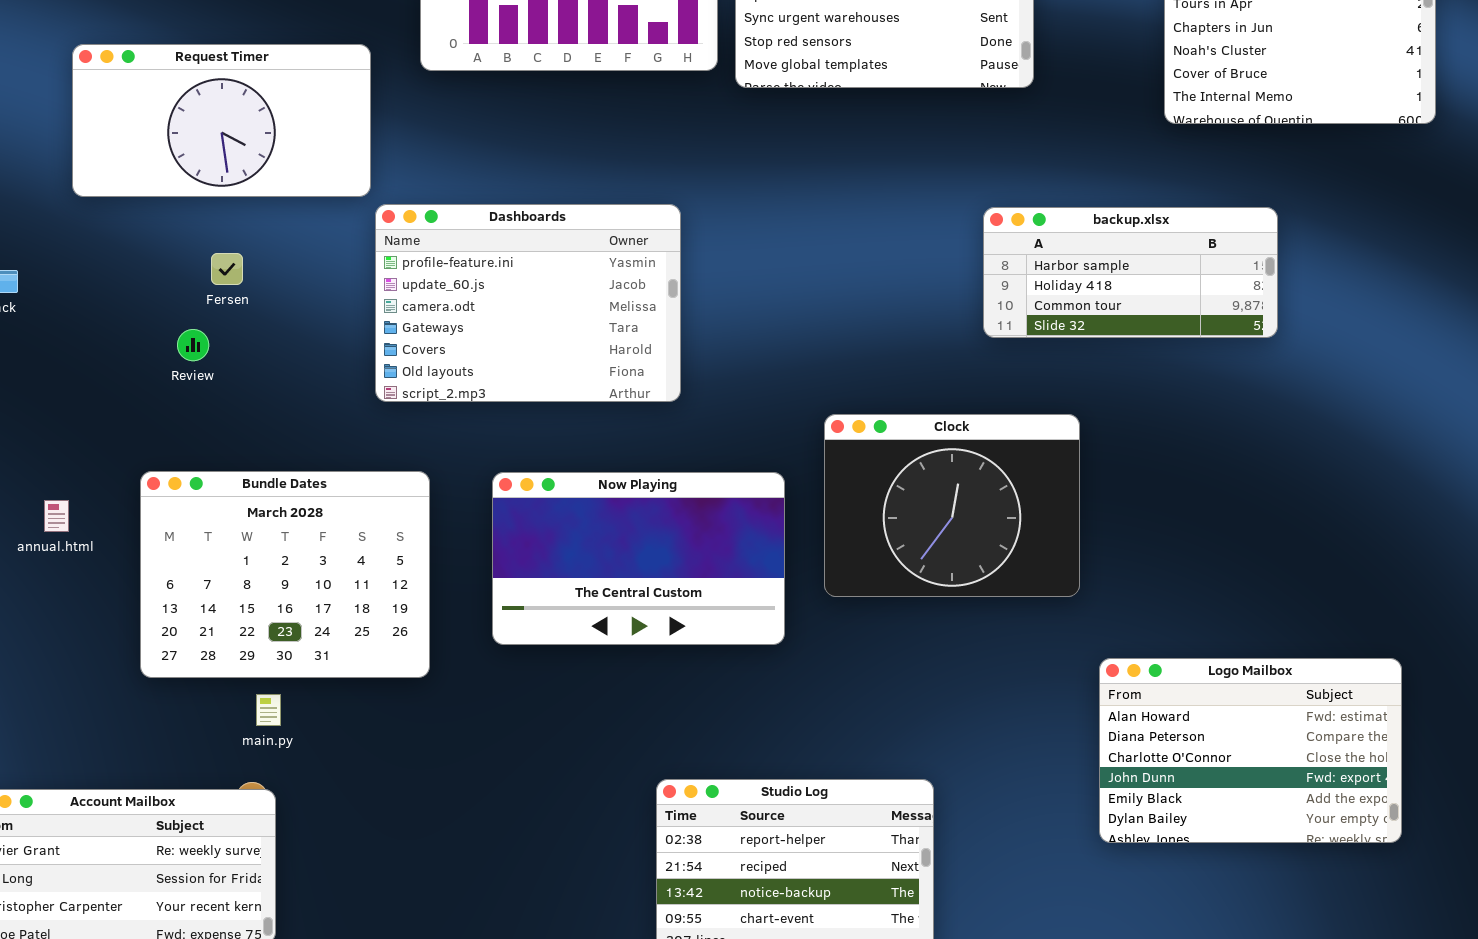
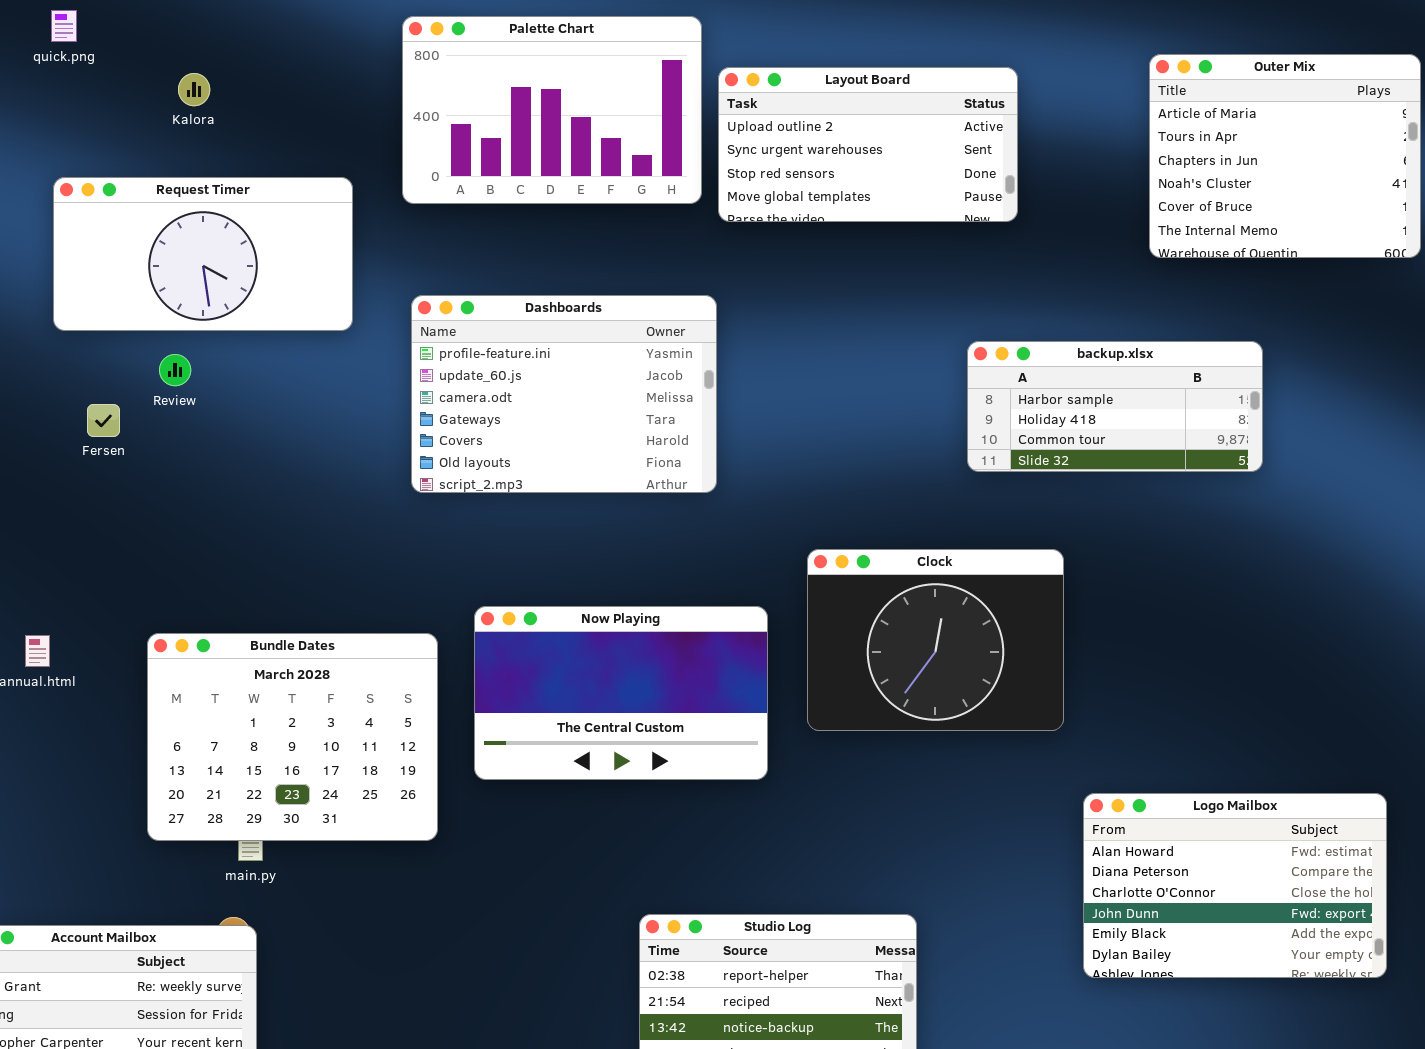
Dashboards: [375,204,681,402] -> [411,295,717,493], moved
Fersen: [211,253,243,285] -> [87,404,120,437], moved
Review: [177,329,209,361] -> [159,354,191,386], moved
Bundle Dates: [140,471,430,678] -> [147,633,438,841], moved

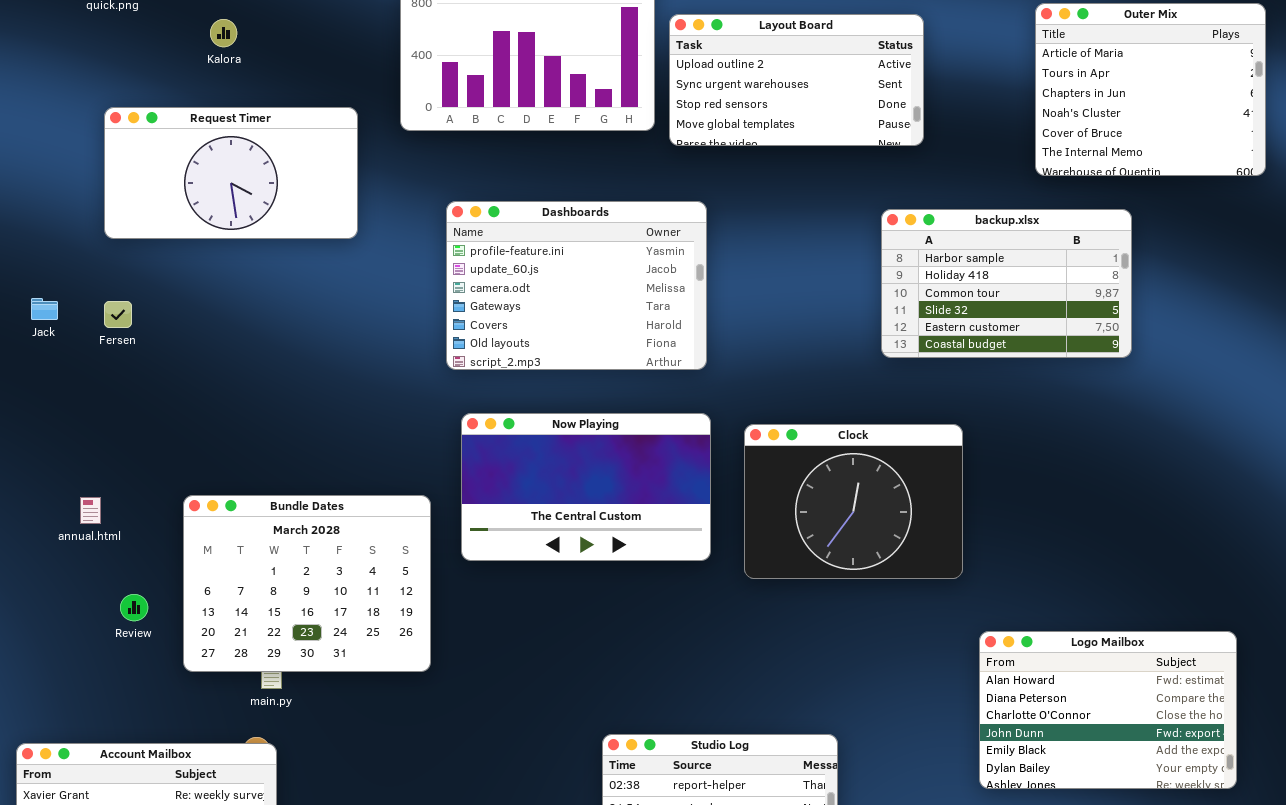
Dashboards: [411,295,717,493] -> [446,201,707,370], moved
backup.xlsx: [967,341,1263,472] -> [881,209,1132,358], resized
Review: [159,354,191,386] -> [120,594,148,621], moved
Fersen: [87,404,120,437] -> [104,301,132,328], moved
Now Playing: [474,606,768,780] -> [461,413,711,561], moved

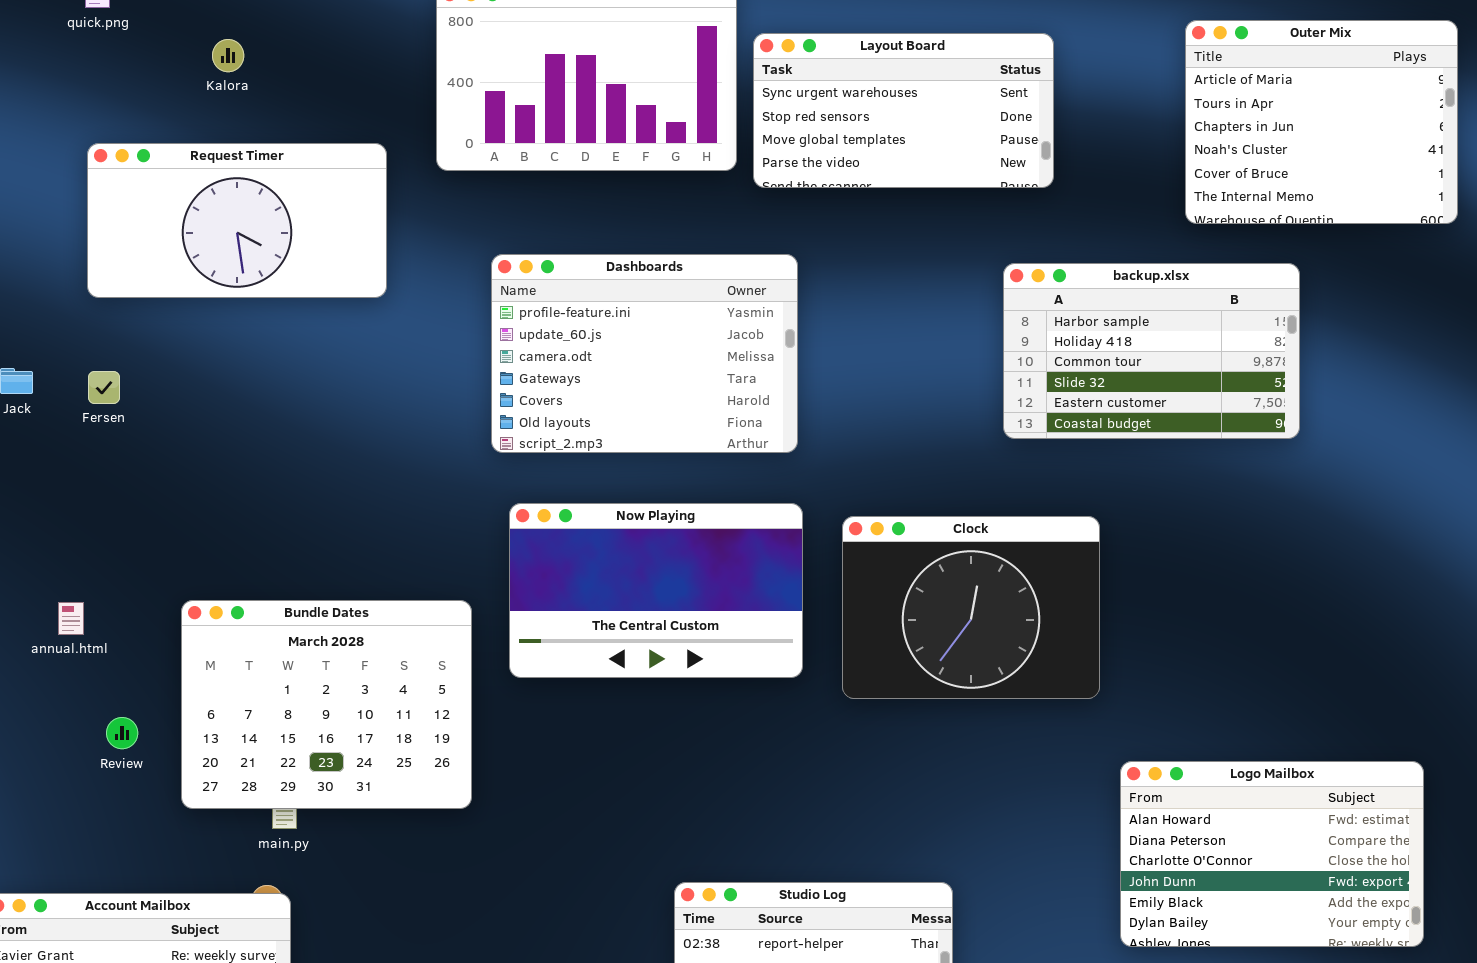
Layout Board: [669,14,924,146] -> [753,33,1054,188], scrolled down 1 row

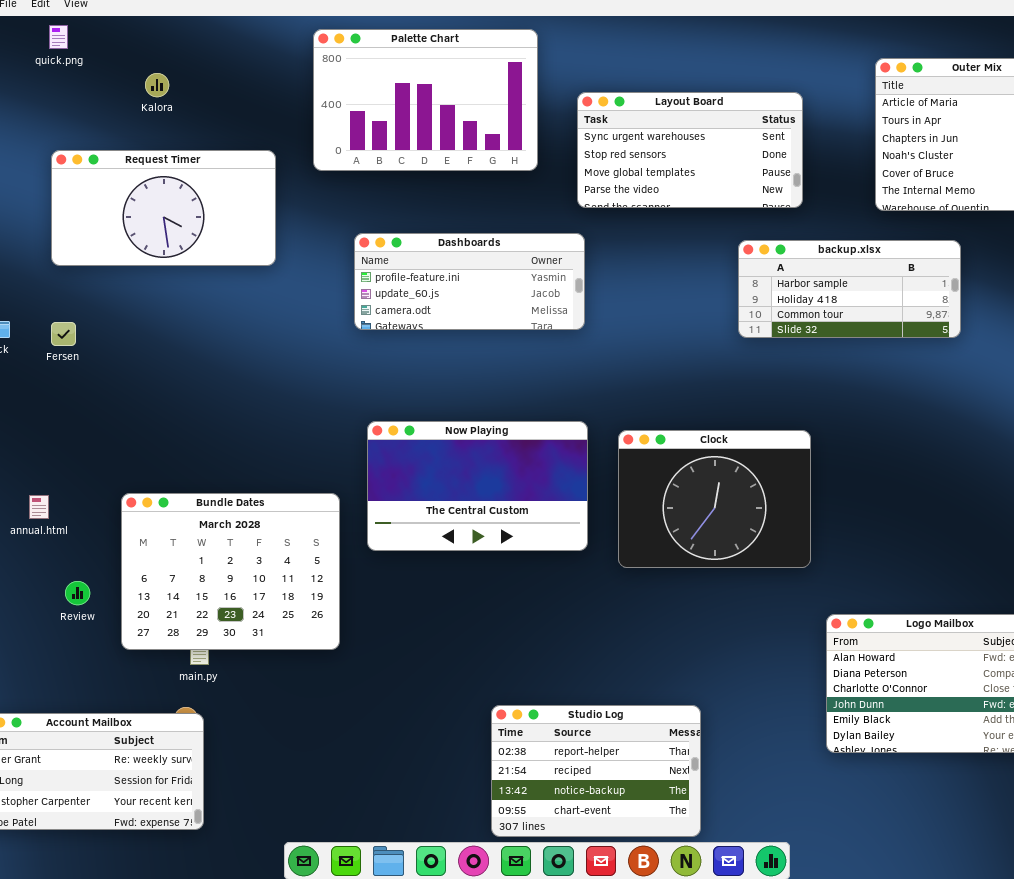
Layout Board: [753,33,1054,188] -> [577,92,803,208], moved
Dashboards: [491,254,798,453] -> [354,233,585,330], resized
backup.xlsx: [1003,263,1300,439] -> [738,240,961,338], resized

